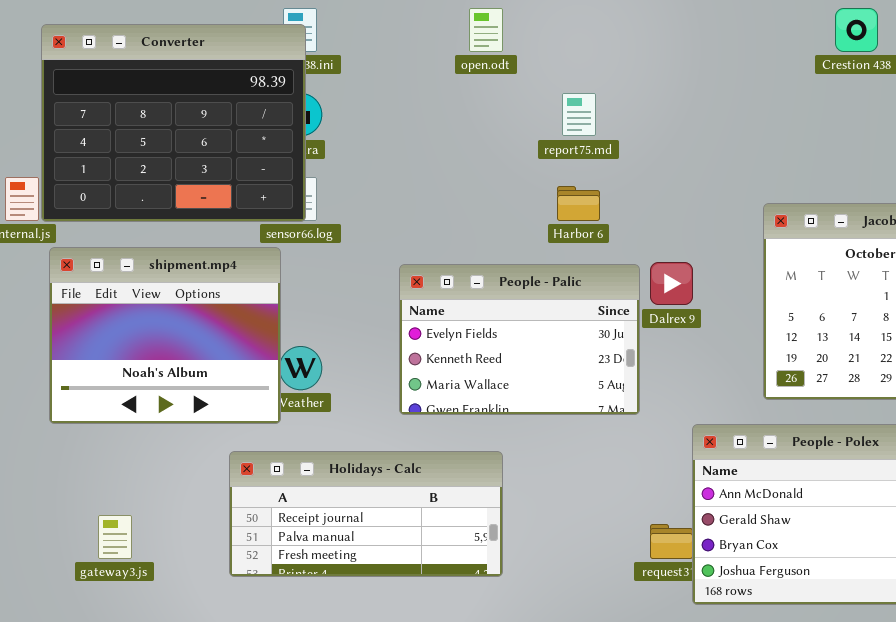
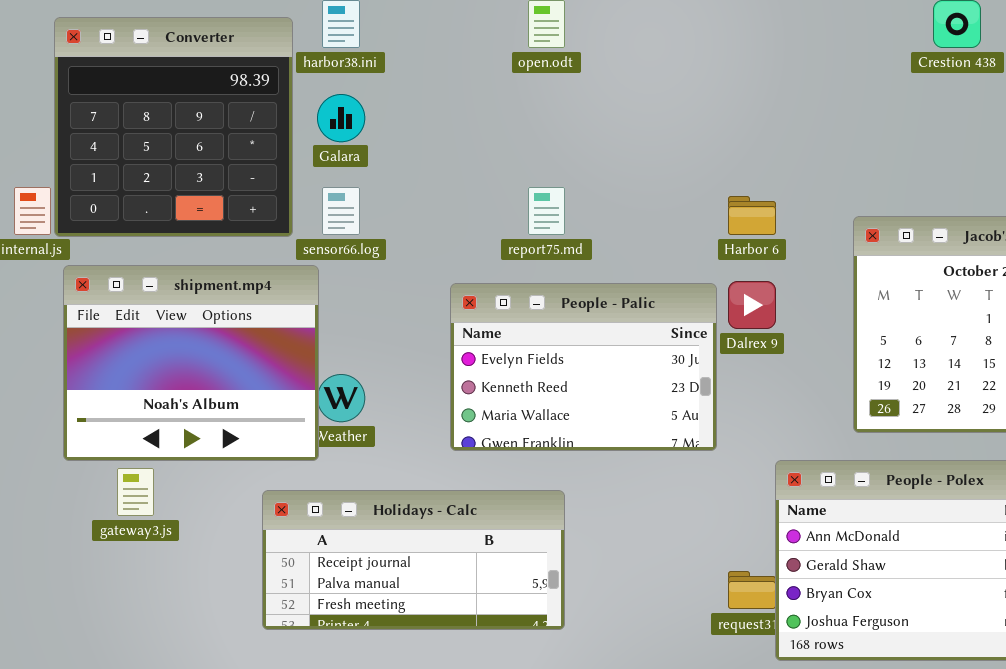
Converter: [41,24,306,222] -> [54,17,293,237], resized
report75.md: [562,93,596,136] -> [528,187,565,235], moved
Harbor 6: [557,186,600,221] -> [728,196,776,235], moved
gateway3.js: [98,515,132,559] -> [117,468,154,516], moved

